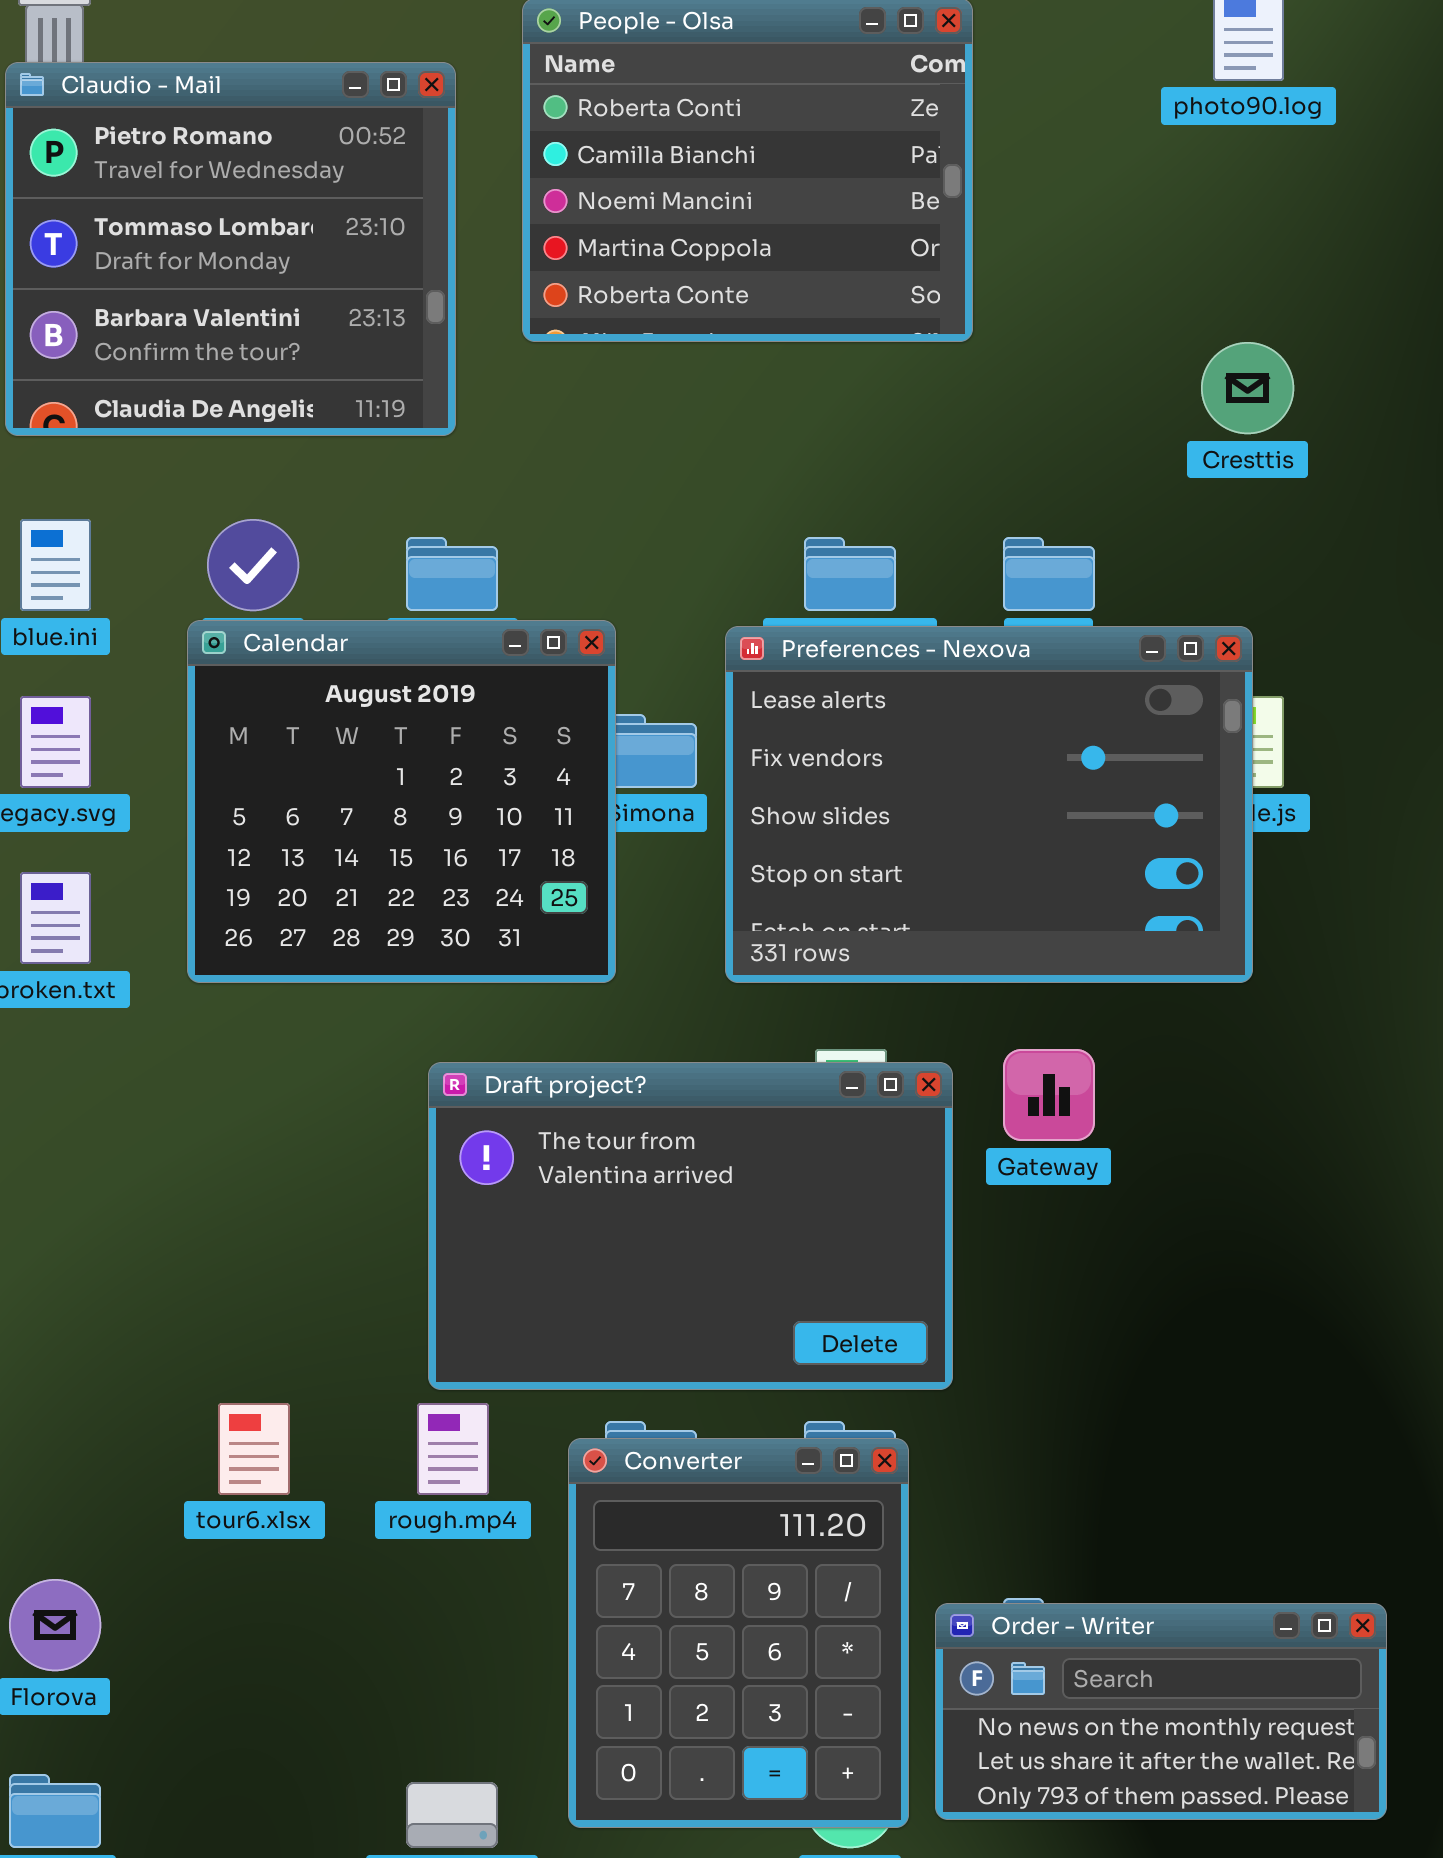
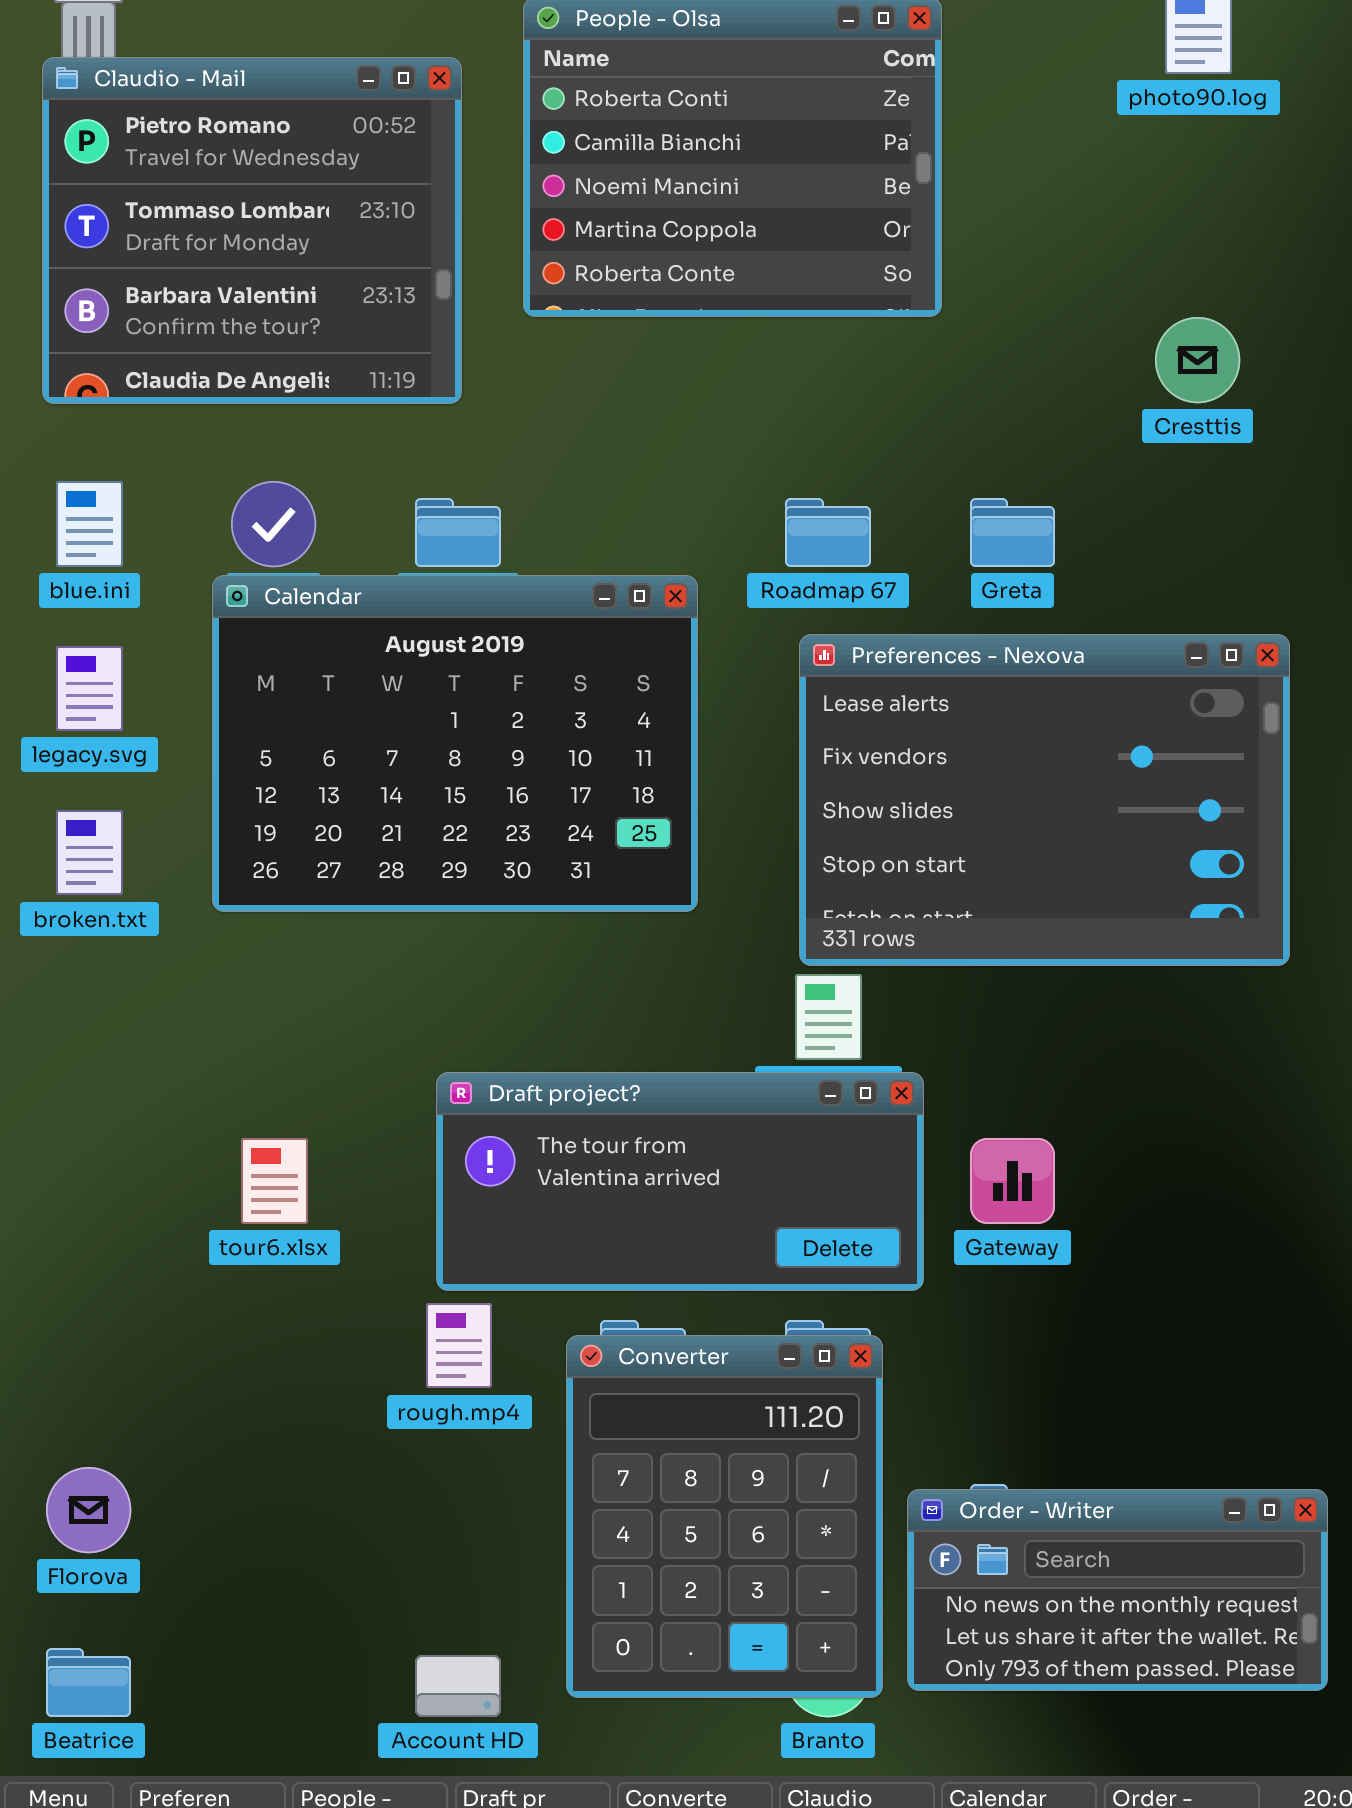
Calendar: [187,620,616,983] -> [212,575,698,912], resized
Preferences - Nexova: [725,626,1253,983] -> [799,634,1290,966], moved
Gateway: [1003,1049,1095,1141] -> [970,1138,1055,1224], moved
Draft project?: [428,1062,953,1390] -> [436,1072,924,1291], resized
tour6.xlsx: [218,1403,290,1495] -> [241,1138,308,1224], moved

